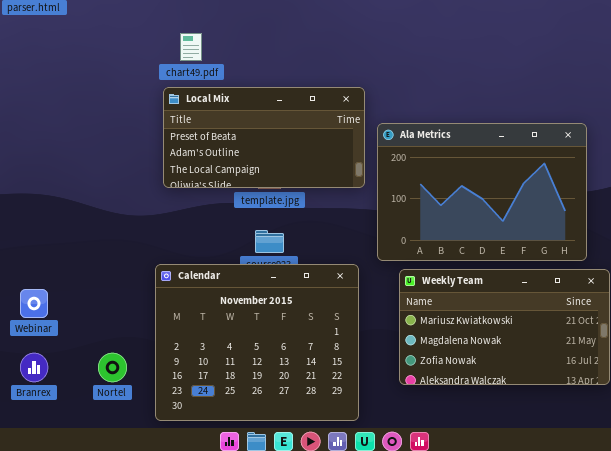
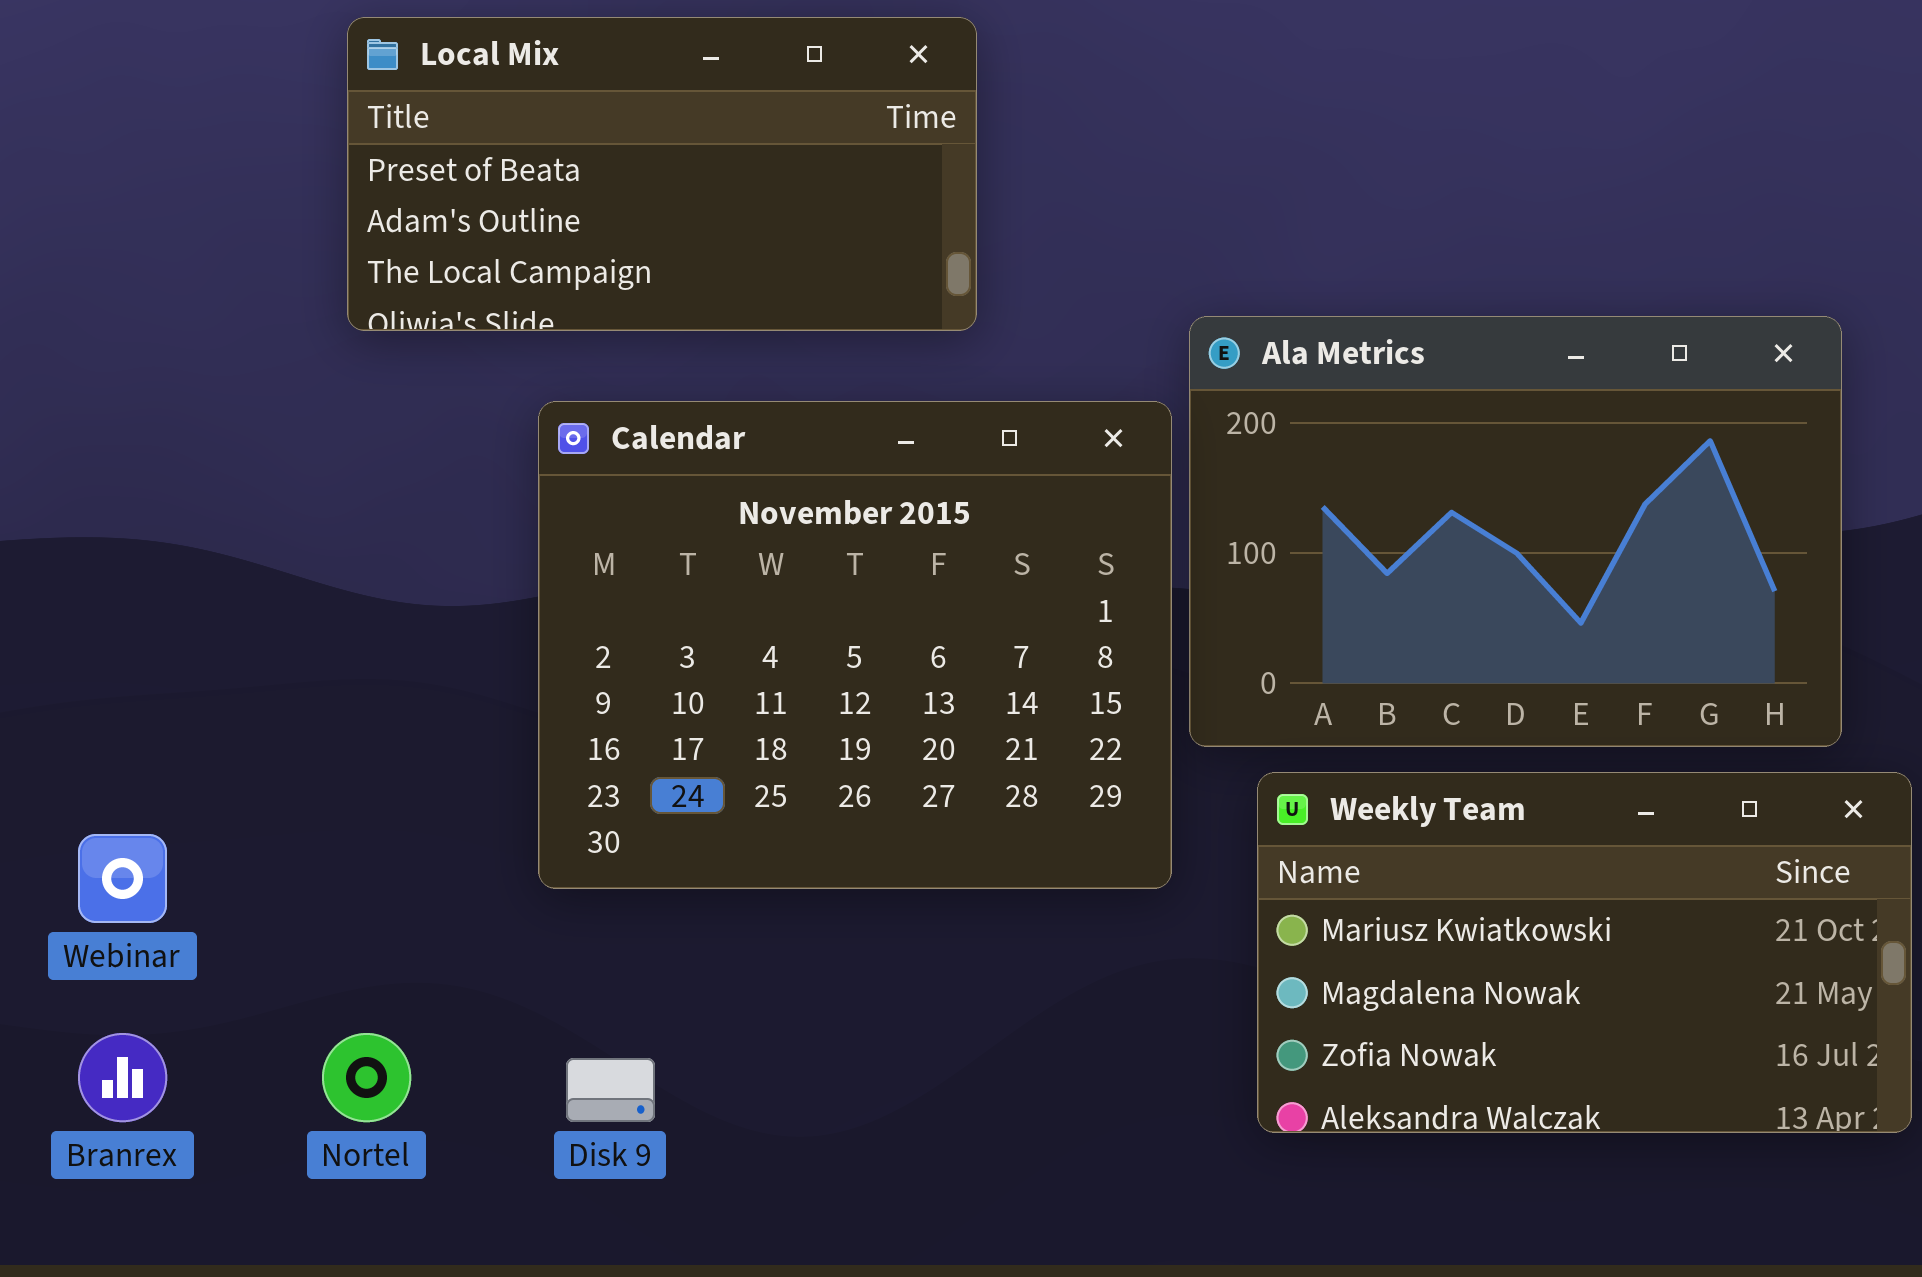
Local Mix: [163,87,365,188] -> [347,17,977,331], moved
Calendar: [155,264,359,421] -> [538,401,1172,889], moved

